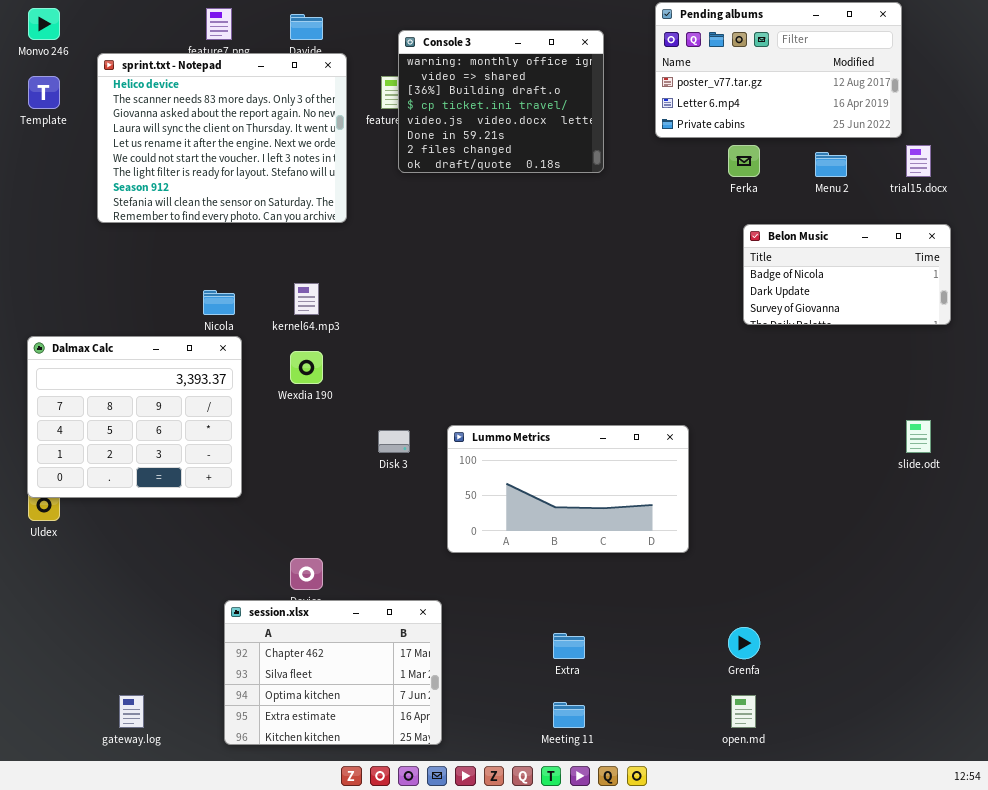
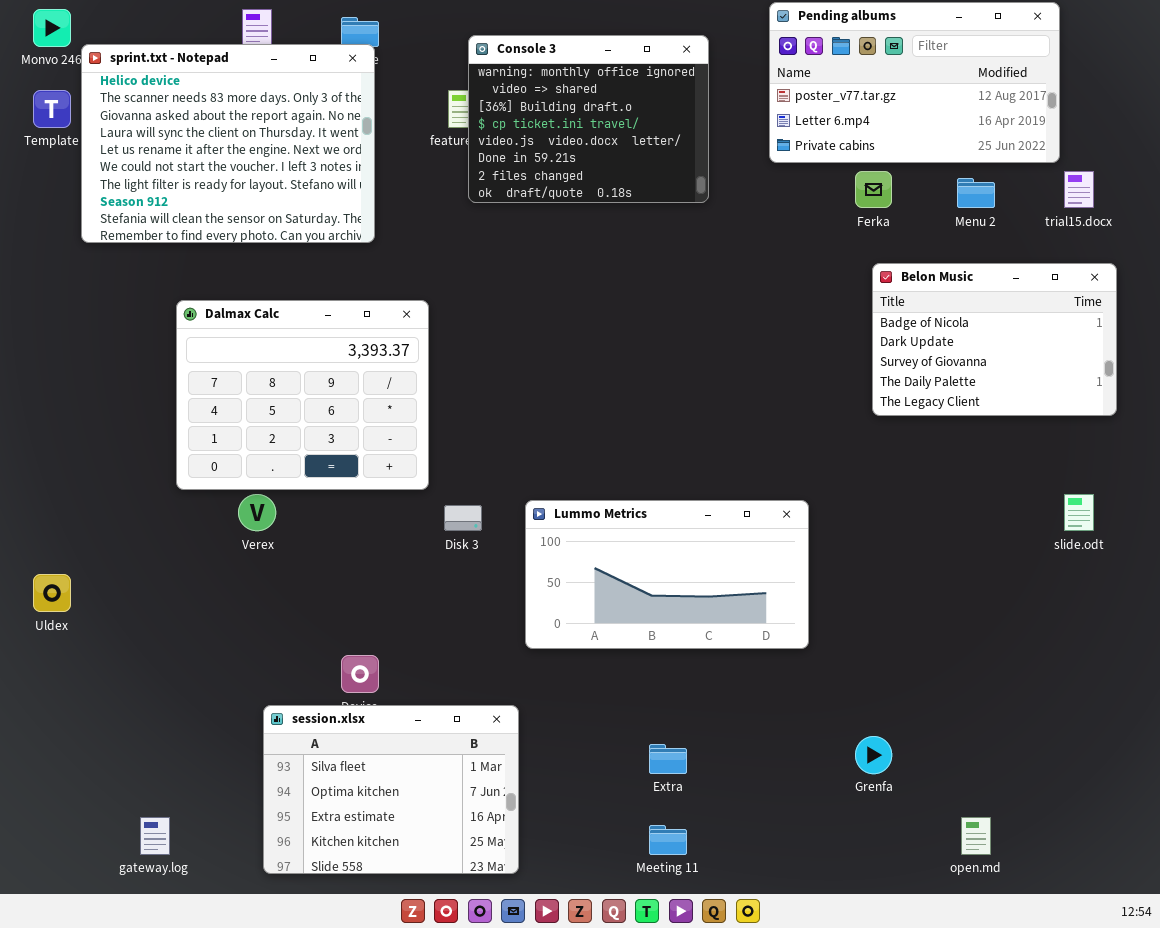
sprint.txt - Notepad: [97,53,347,223] -> [81,44,375,243], moved
Belon Music: [743,224,951,325] -> [872,263,1117,416], resized
Dalmax Calc: [27,336,242,498] -> [176,300,429,490], moved
session.xlsx: [224,600,442,745] -> [263,705,519,874], scrolled down 1 row
open.md: [731,695,756,728] -> [961,817,991,855], moved

